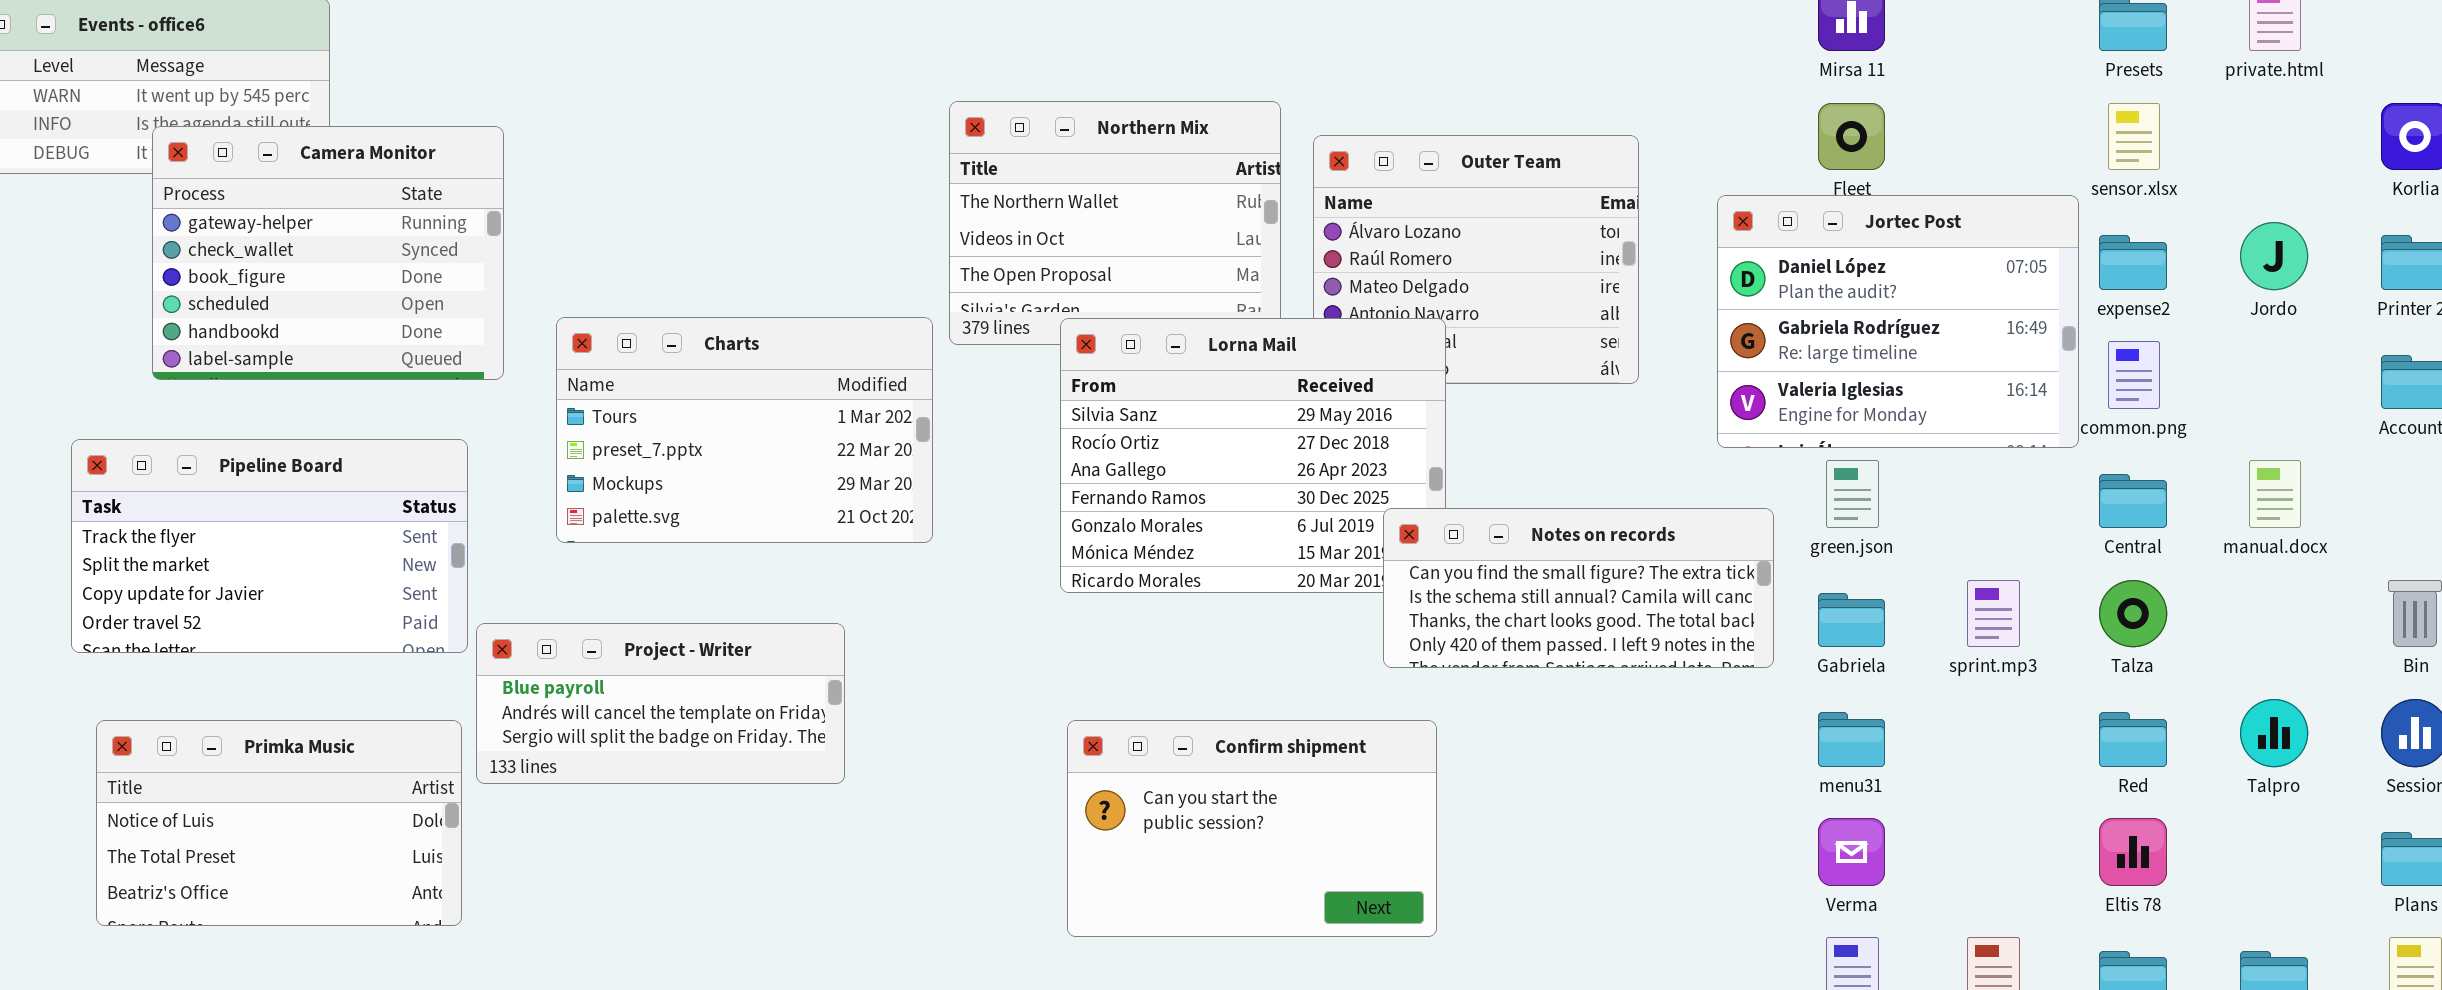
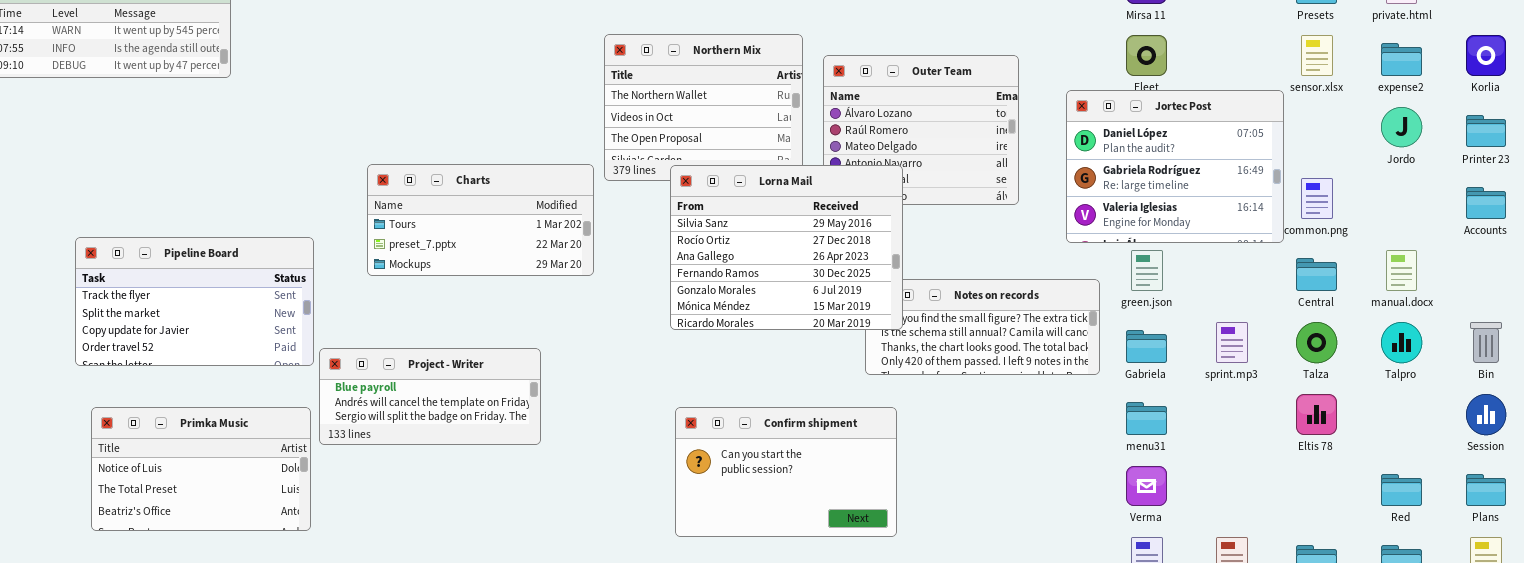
Camera Monitor: [152,126,504,380] -> none, closed
expense2: [2099,235,2167,290] -> [1381,43,1422,76], moved
Charts: [556,317,933,543] -> [367,164,594,276], resized
Lorna Mail: [1060,318,1446,593] -> [670,165,903,330], raised
Talpro: [2240,699,2308,767] -> [1381,322,1422,363], moved
Red: [2099,712,2167,767] -> [1381,474,1422,506], moved
Eltis 78: [2099,818,2167,886] -> [1296,394,1337,435], moved

